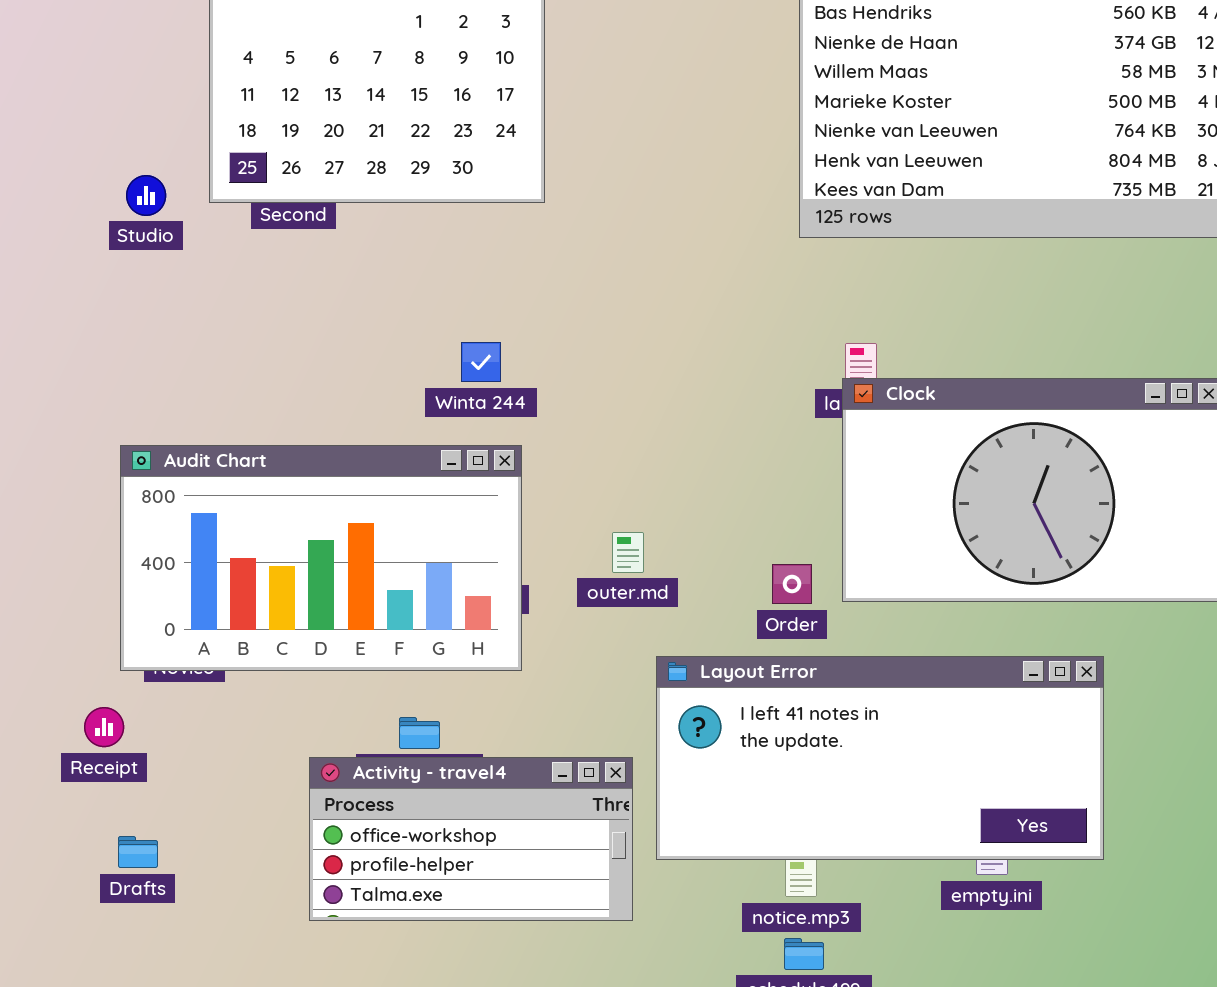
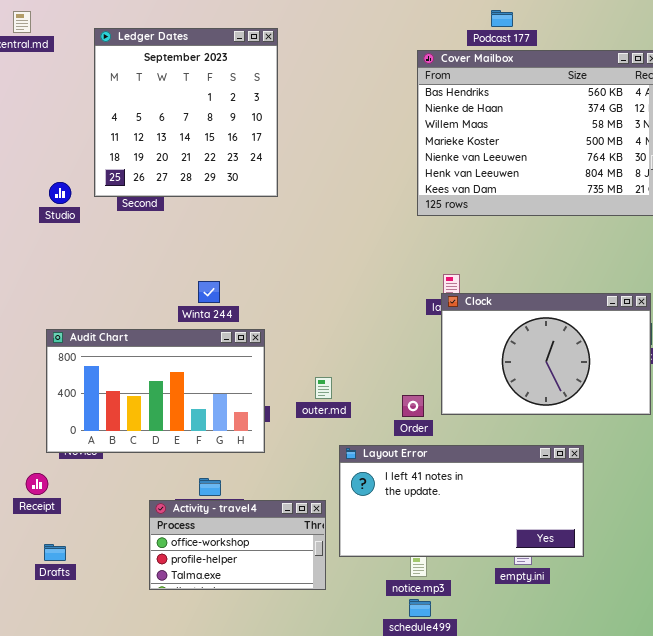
Winta 244: [461,342,501,382] -> [198,281,220,303], moved

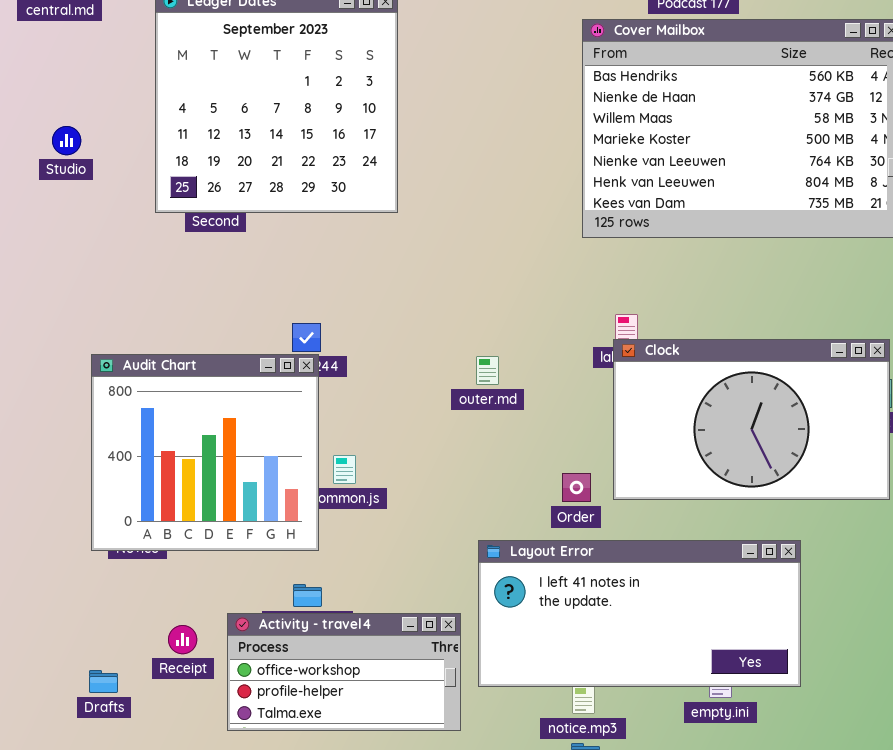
Studio: [49,182,71,204] -> [52,126,81,155], moved
Audit Chart: [46,329,265,453] -> [91,354,319,551], resized
outer.md: [315,377,332,399] -> [476,356,499,385], moved
Receipt: [26,473,48,495] -> [168,625,197,654], moved

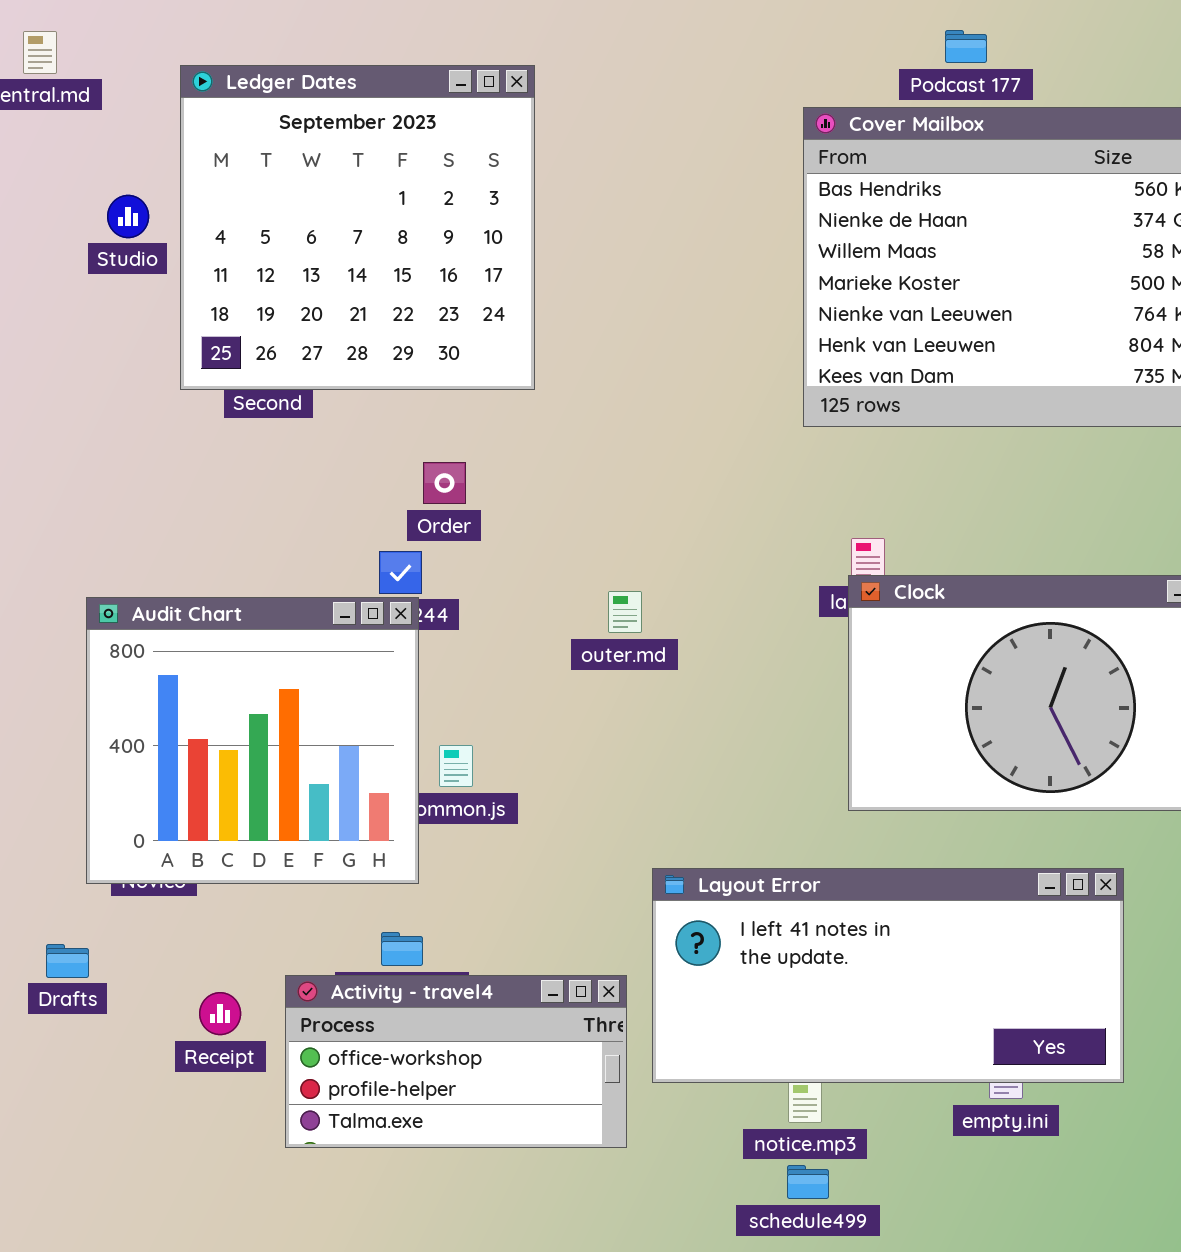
Studio: [52,126,81,155] -> [107,195,149,238], moved
outer.md: [476,356,499,385] -> [608,591,642,633], moved
Order: [562,473,591,502] -> [423,462,466,504], moved
Drafts: [89,670,118,693] -> [46,944,89,978], moved

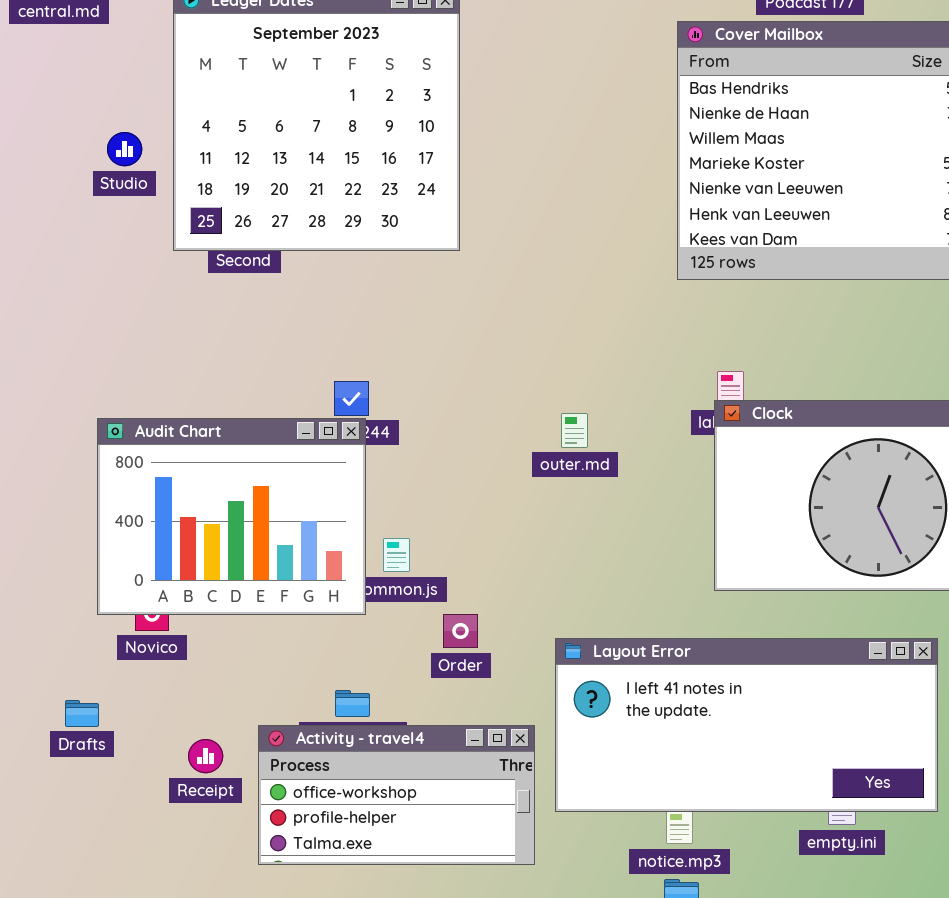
Studio: [107,195,149,238] -> [107,132,142,166], moved
Order: [423,462,466,504] -> [443,614,478,648], moved
outer.md: [608,591,642,633] -> [561,413,588,448], moved
Audit Chart: [86,597,419,884] -> [97,418,366,615], resized

